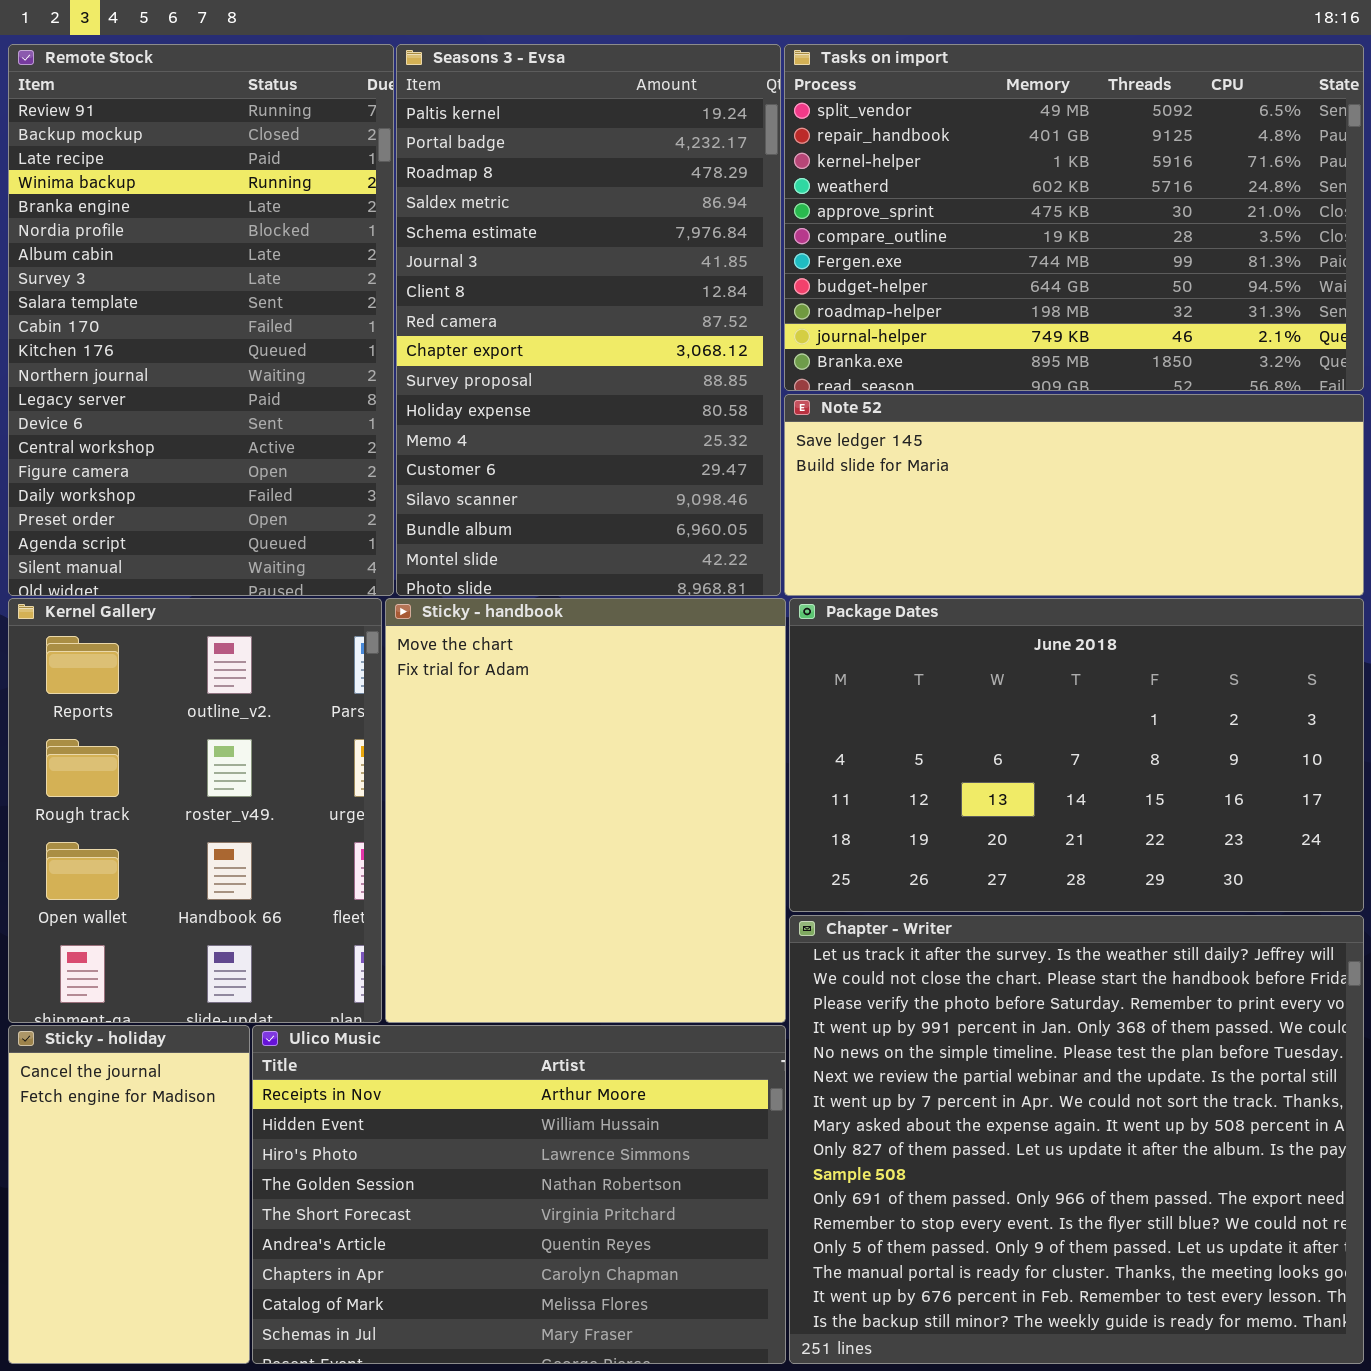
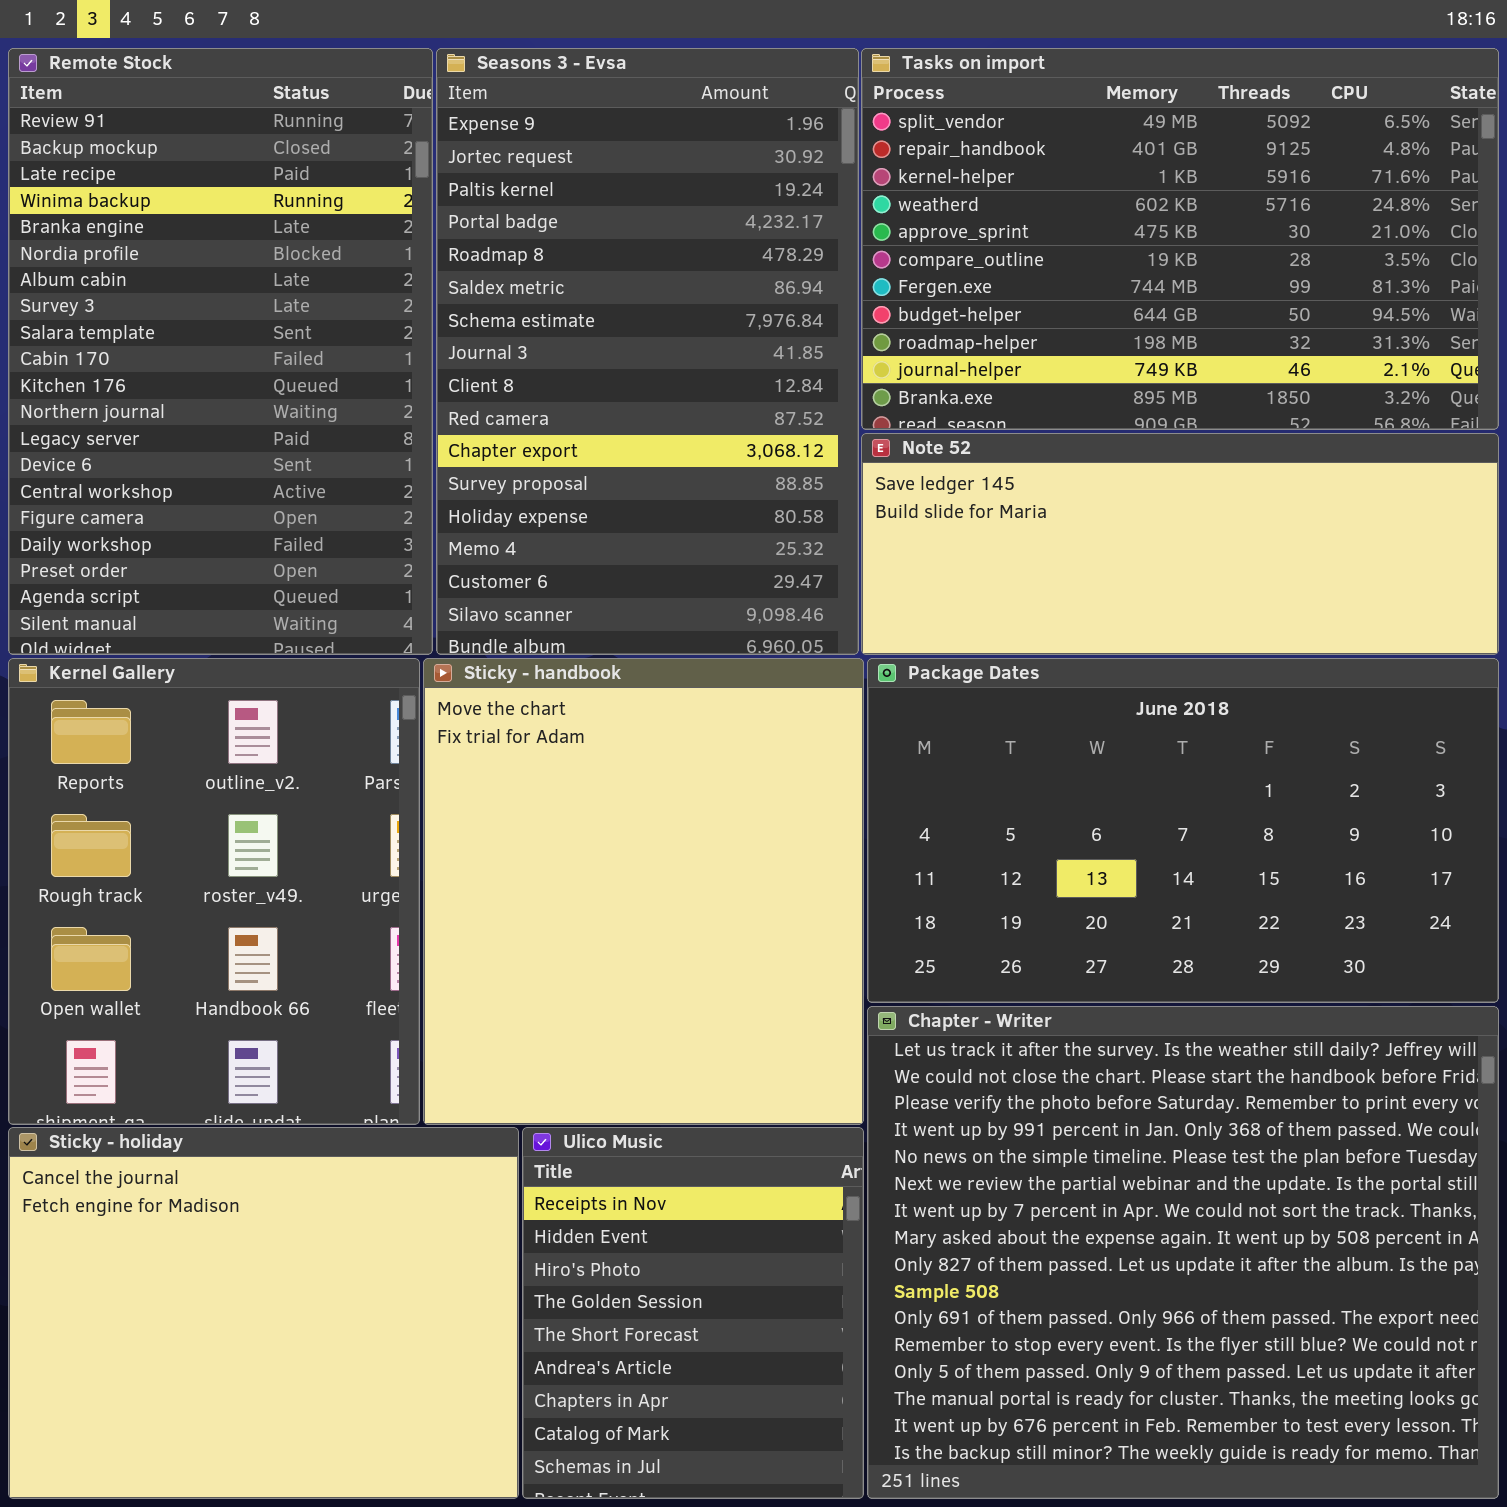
Seasons 3 - Evsa: [396,44,781,596] -> [436,48,859,655], scrolled up 2 rows
Sticky - holiday: [8,1025,250,1364] -> [8,1127,519,1499], resized
Ulico Music: [252,1025,786,1364] -> [522,1127,864,1499], resized

